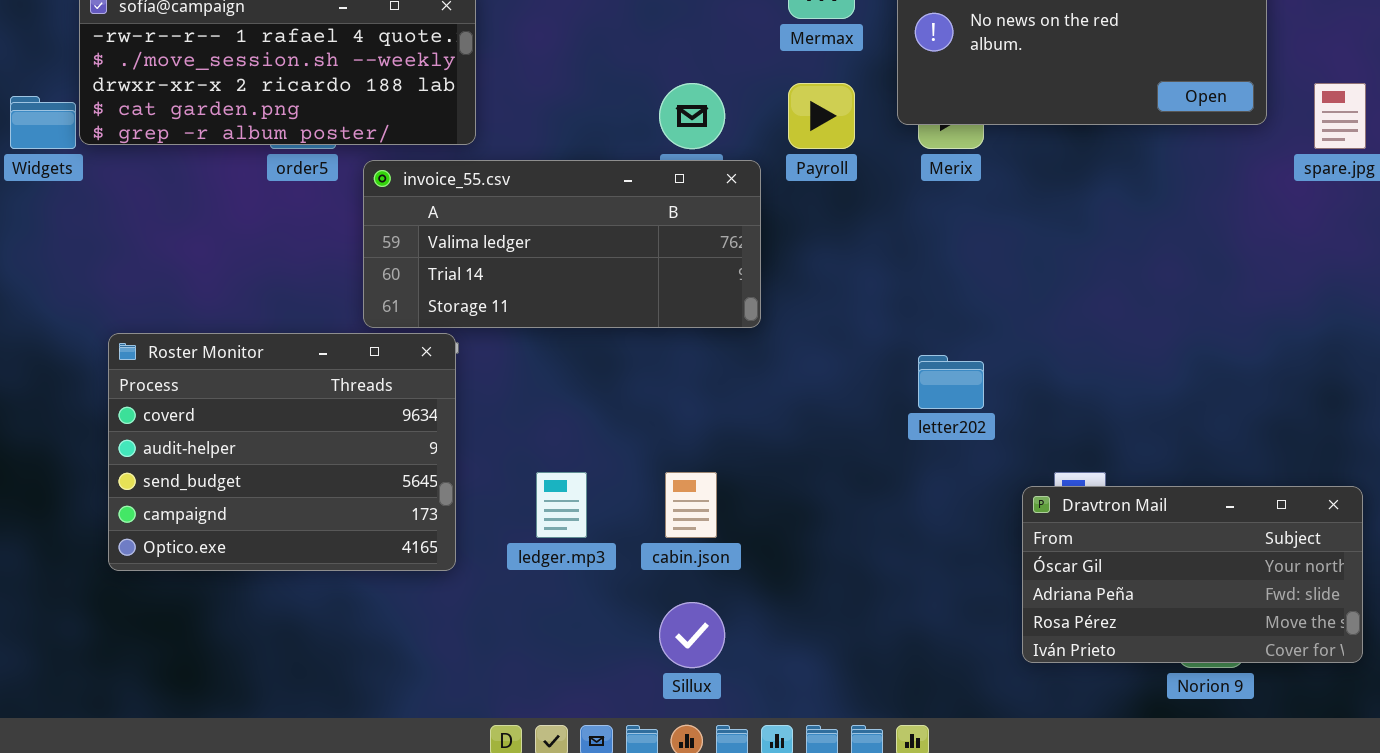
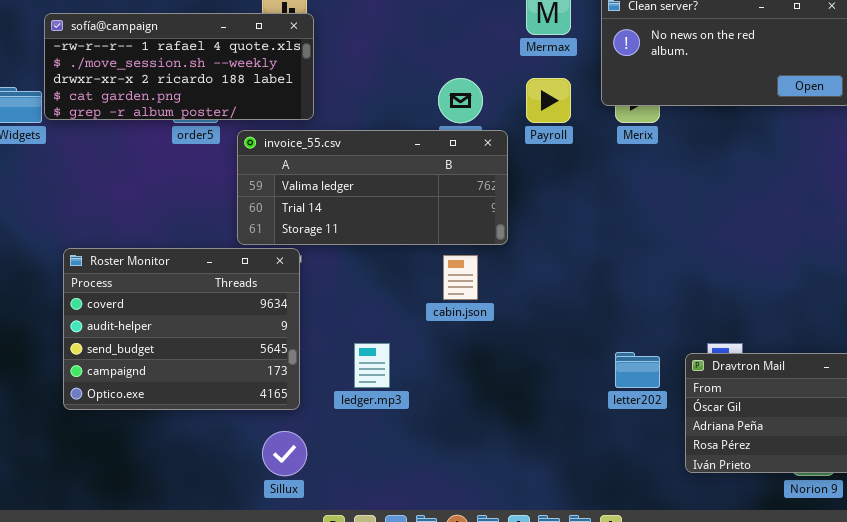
letter202: [918,355,984,409] -> [615,352,660,388], moved
cabin.json: [665,472,717,538] -> [443,255,478,300], moved
Sillux: [659,602,725,668] -> [262,431,307,476], moved

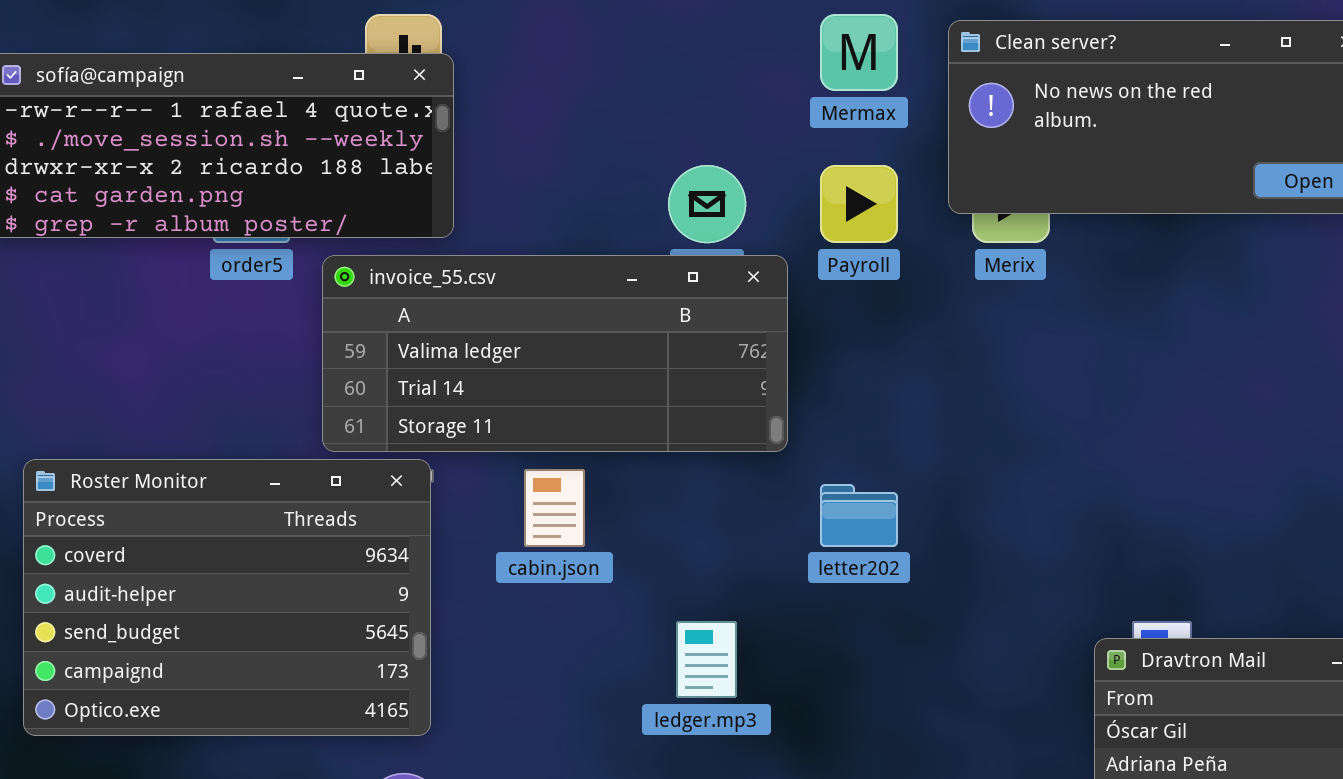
cabin.json: [443,255,478,300] -> [524,469,585,547], moved
ledger.mp3: [354,343,390,388] -> [676,621,737,698], moved
letter202: [615,352,660,388] -> [820,484,898,547], moved

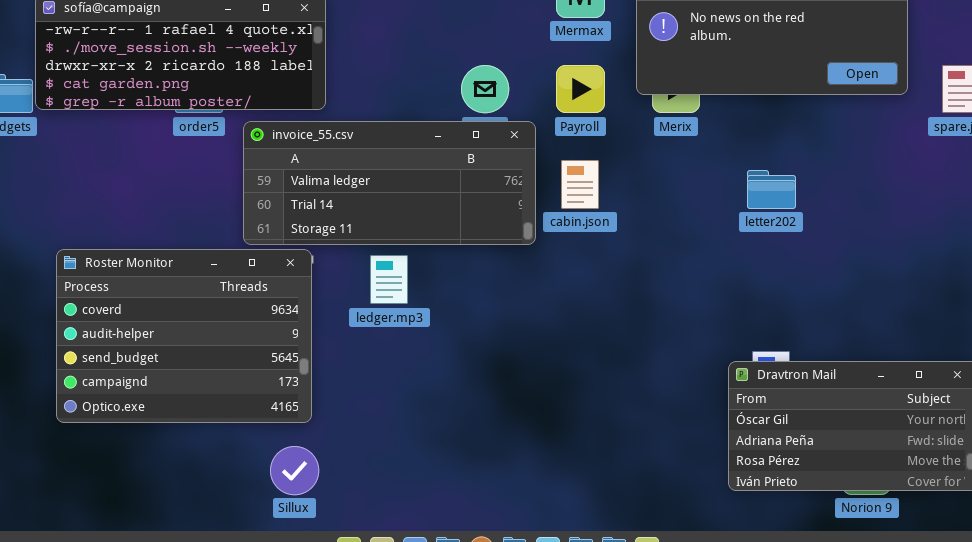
cabin.json: [524,469,585,547] -> [561,160,599,209], moved
letter202: [820,484,898,547] -> [747,170,796,209], moved
ledger.mp3: [676,621,737,698] -> [370,255,408,304], moved

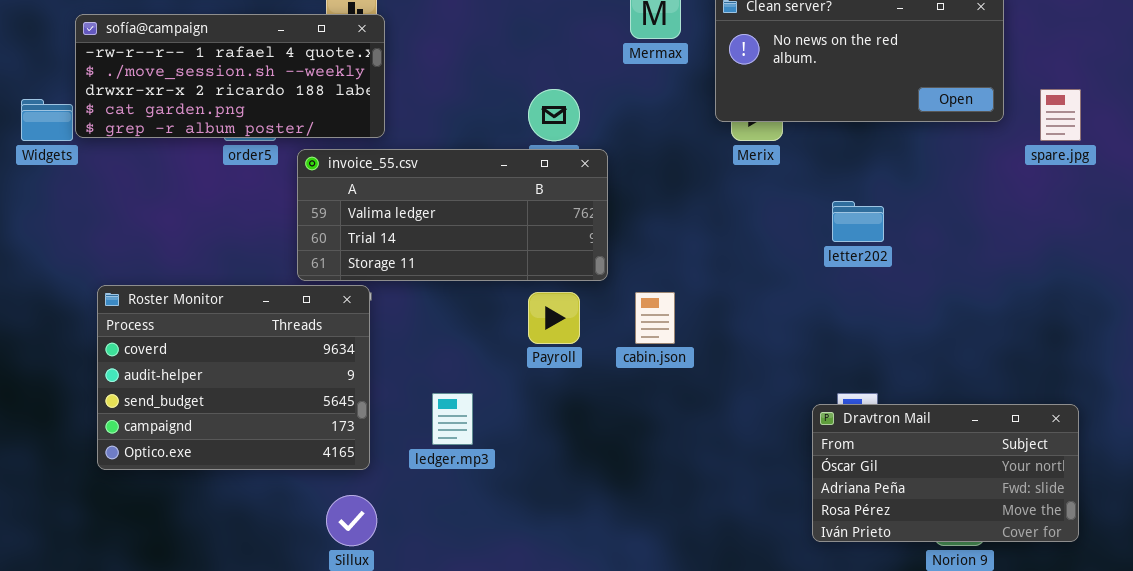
Payroll: [556,65,605,113] -> [528,292,580,344], moved
cabin.json: [561,160,599,209] -> [635,292,675,344], moved
ledger.mp3: [370,255,408,304] -> [432,393,473,445], moved

